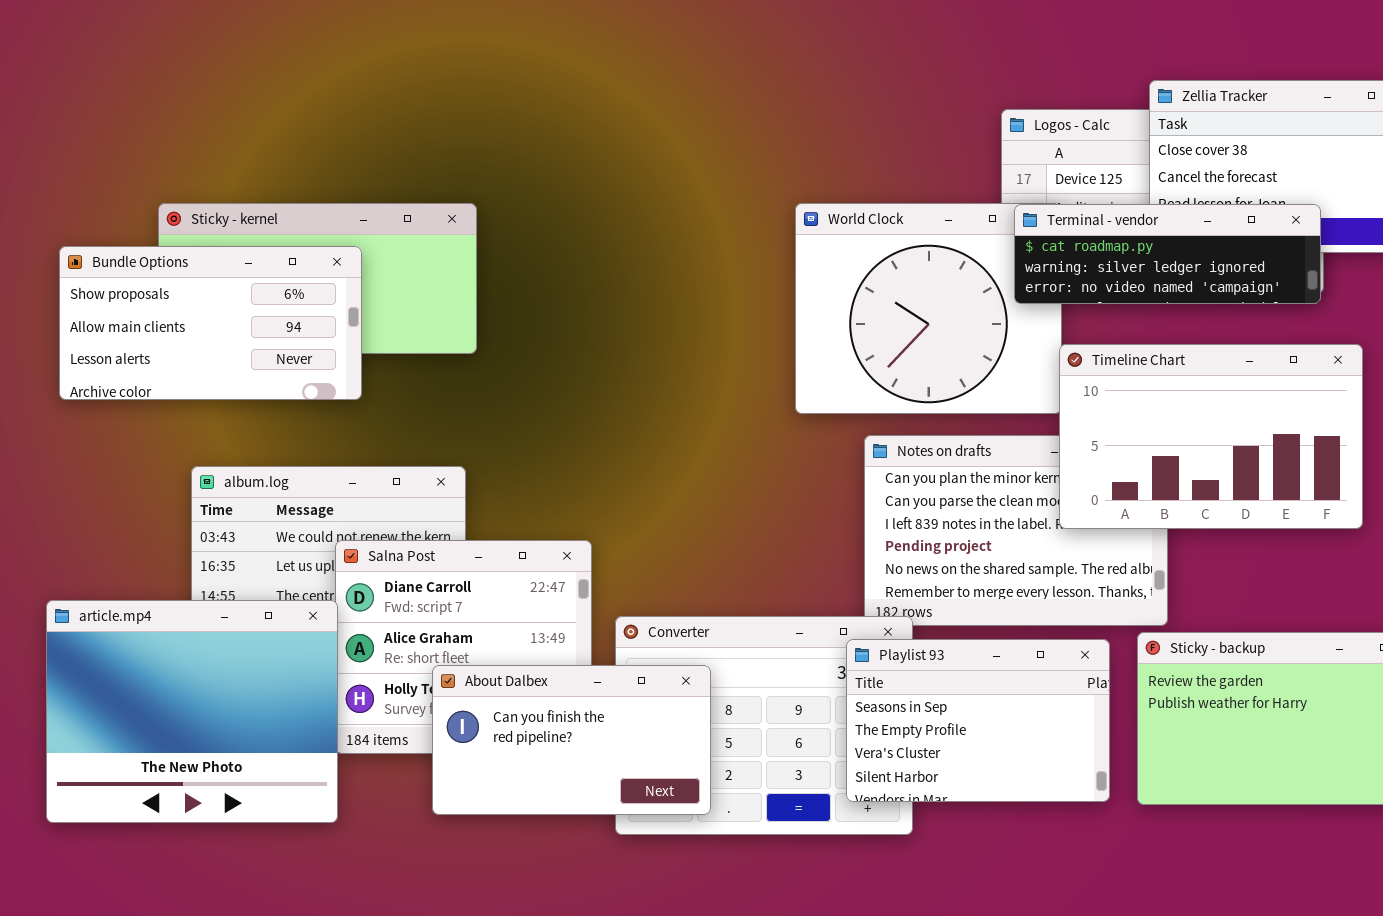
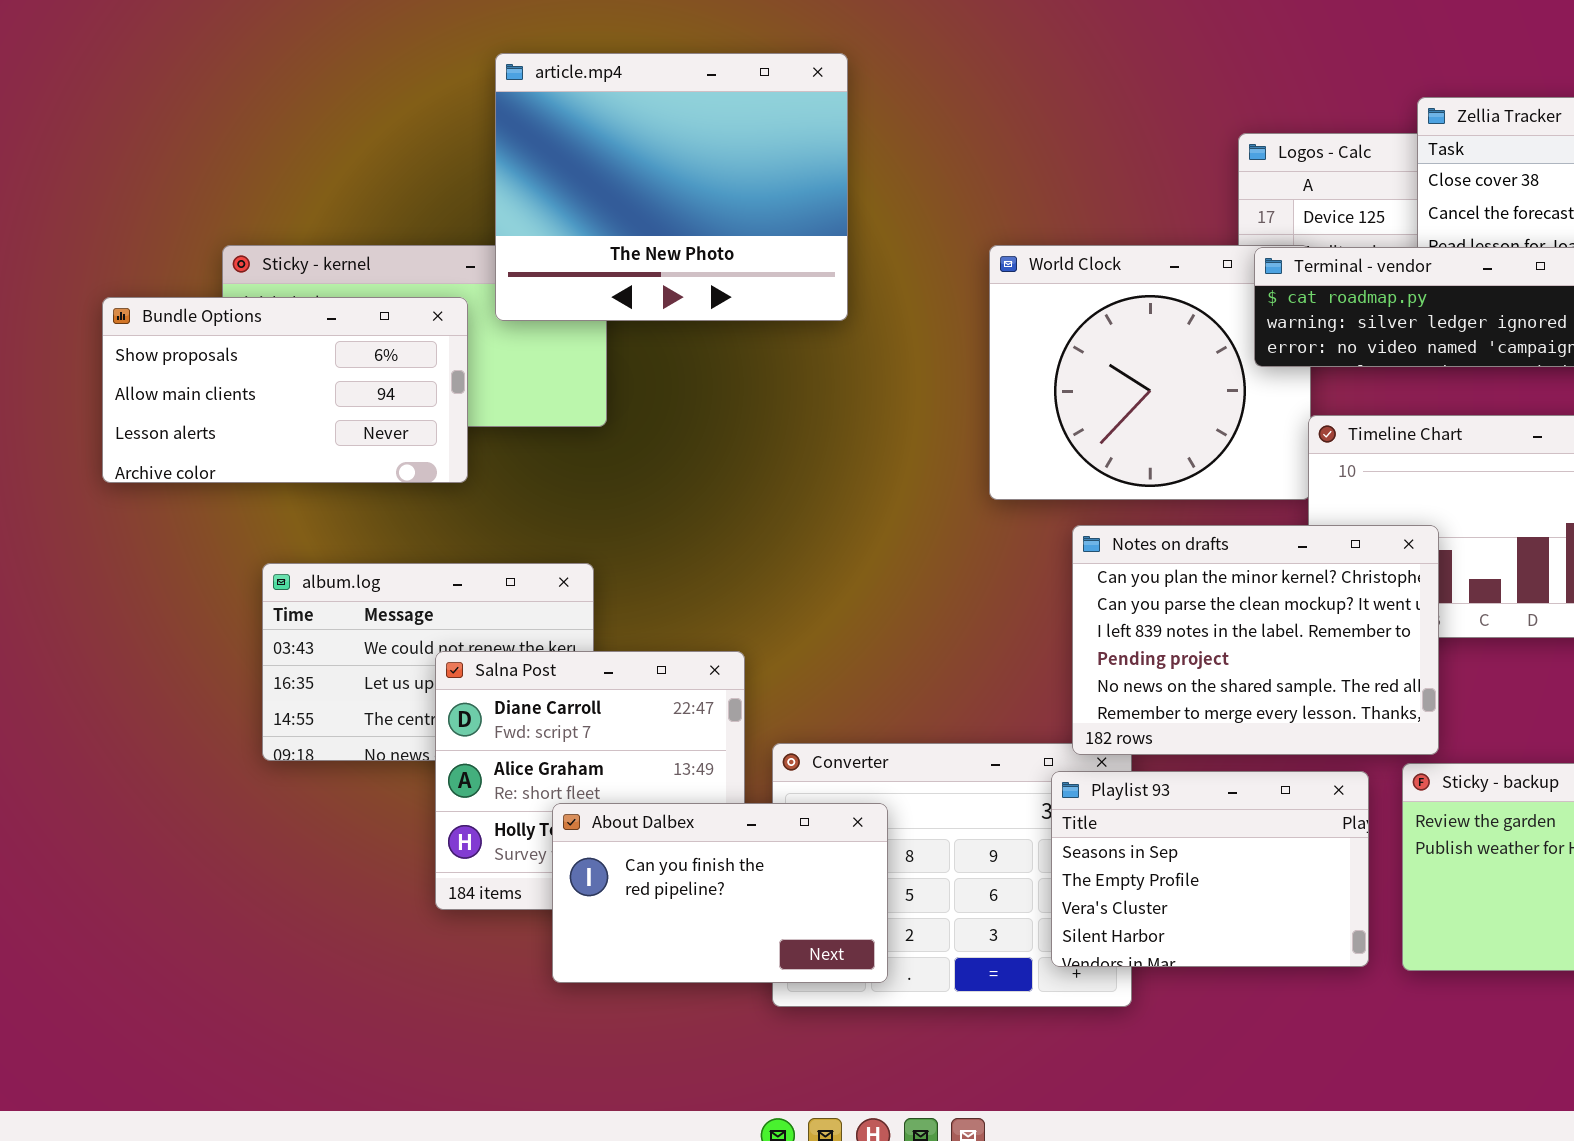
Notes on drafts: [864,435,1168,626] -> [1072,525,1439,755], raised
article.mp4: [46,600,338,823] -> [495,53,848,321], moved

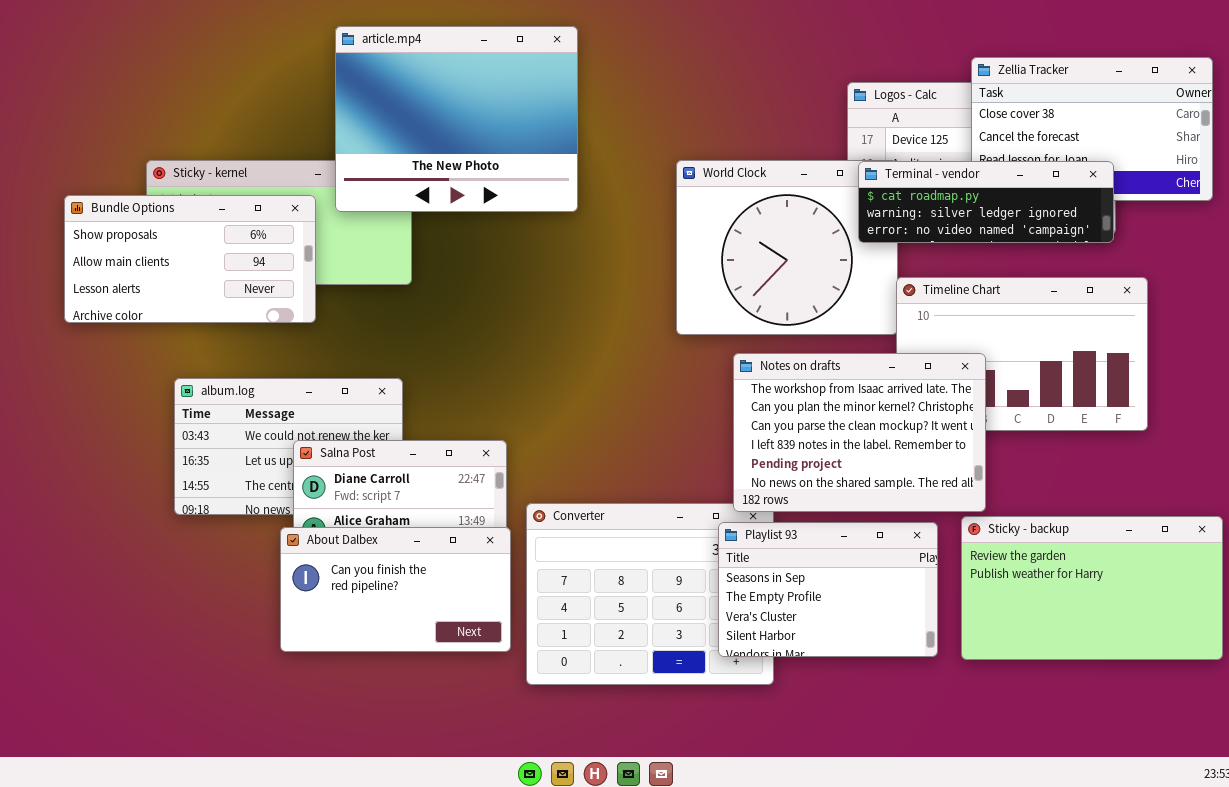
Notes on drafts: [1072,525,1439,755] -> [733,353,986,512], scrolled up 1 row
About Dalbex: [552,803,888,983] -> [280,527,511,652], moved

